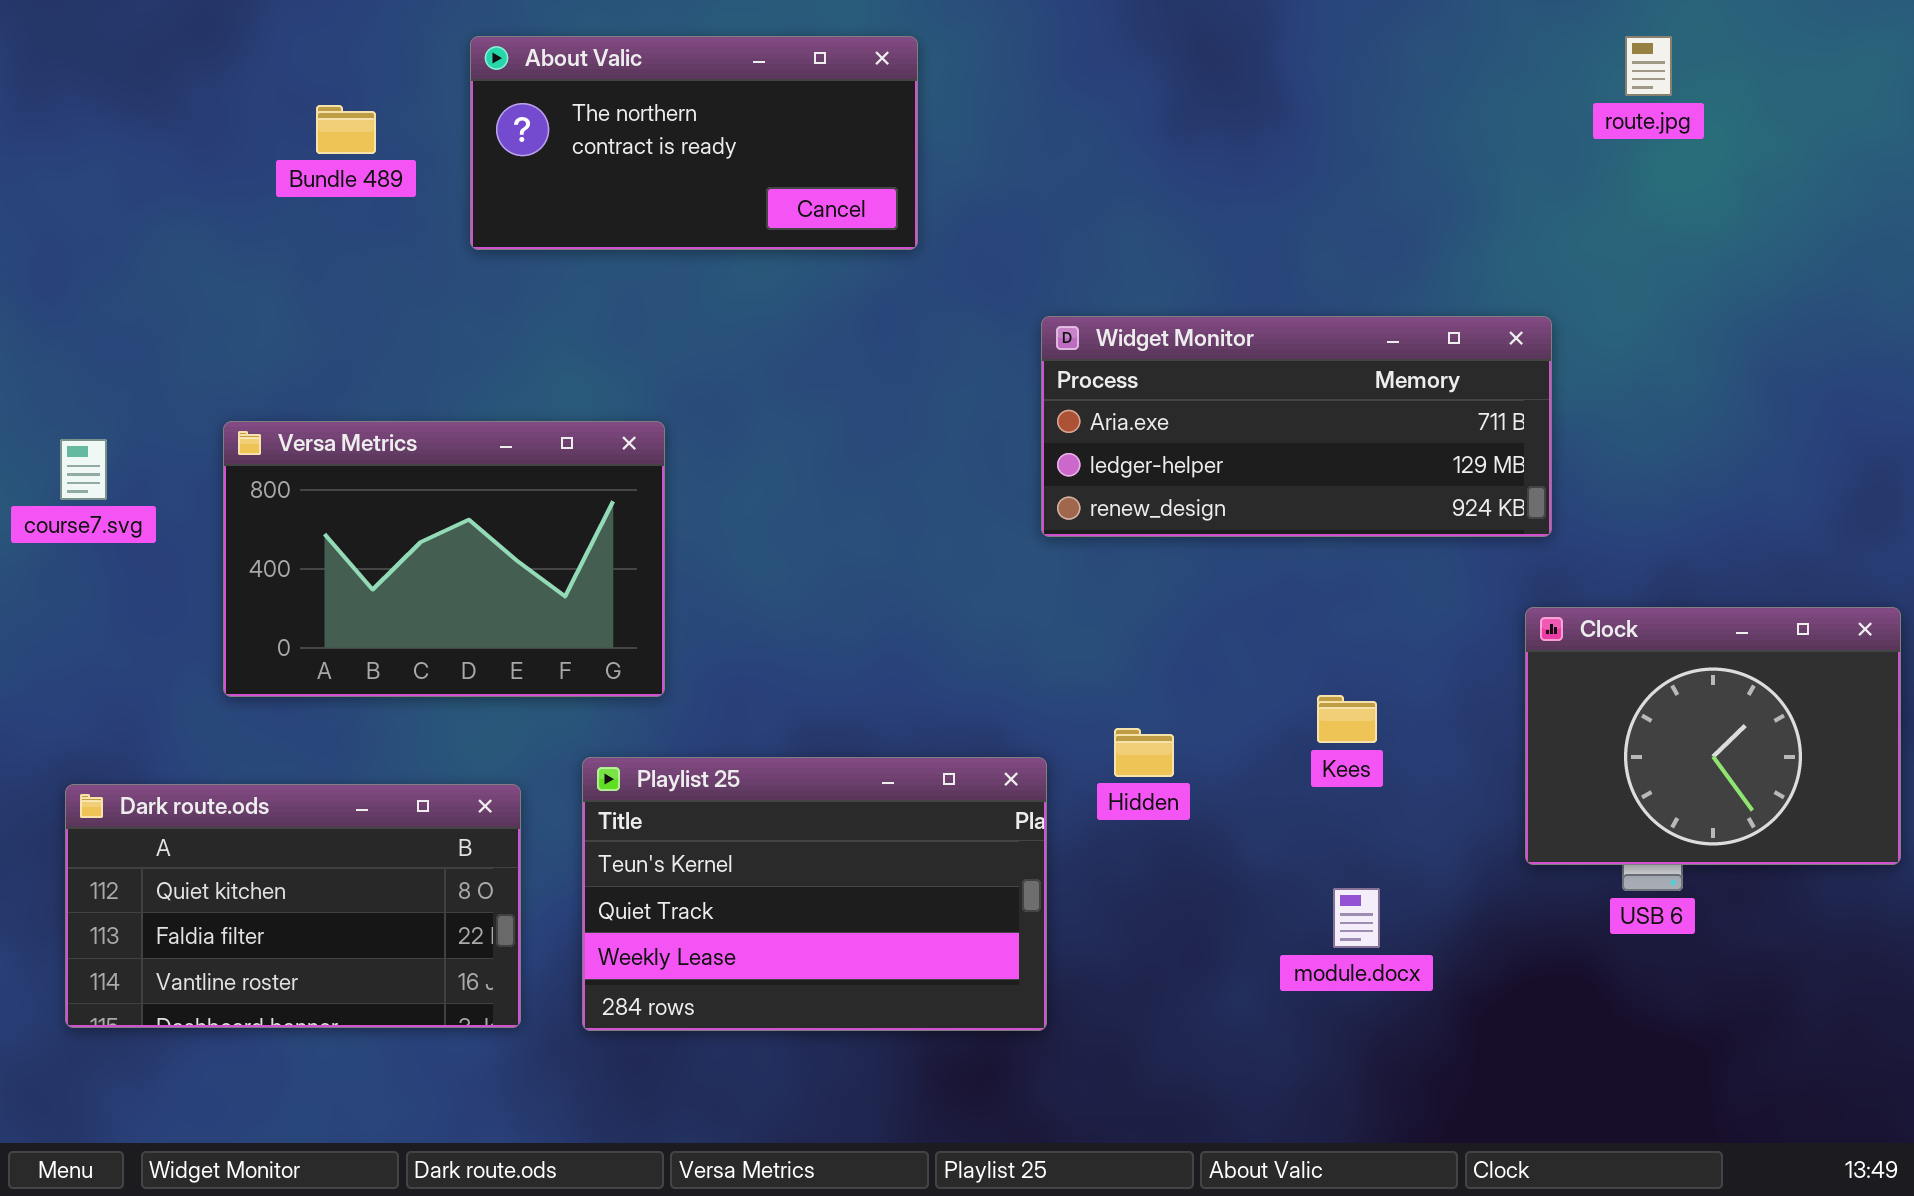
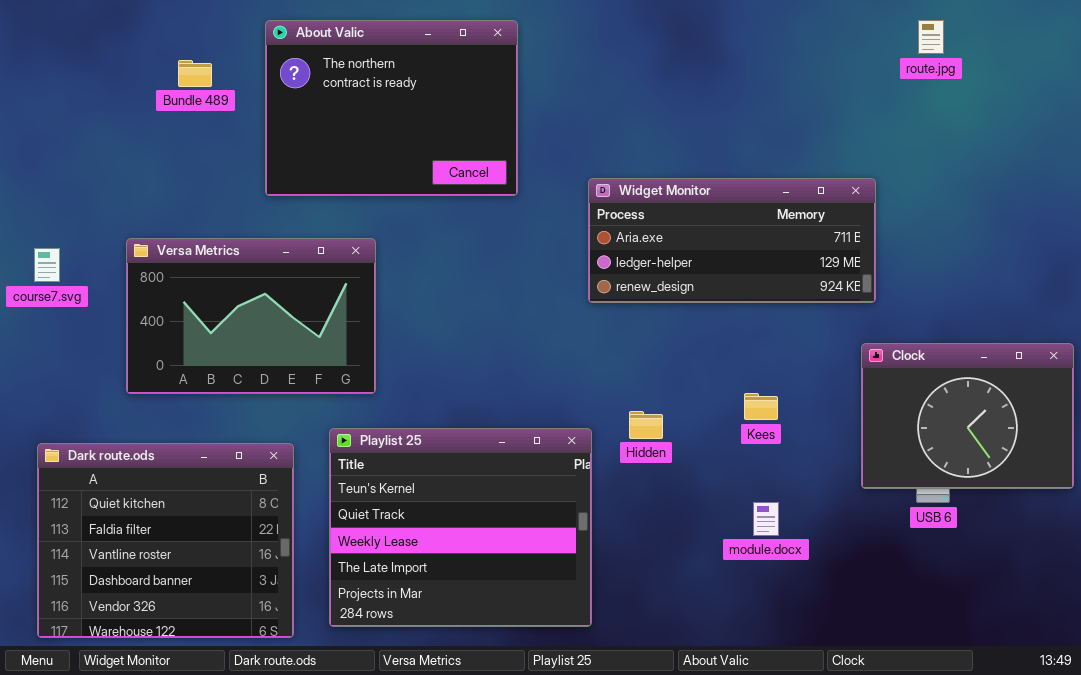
About Valic: [470,36,918,250] -> [265,20,518,196], resized
Playlist 25: [582,757,1047,1031] -> [329,428,592,627], resized
Dark route.ods: [65,784,521,1028] -> [37,443,294,638], resized

